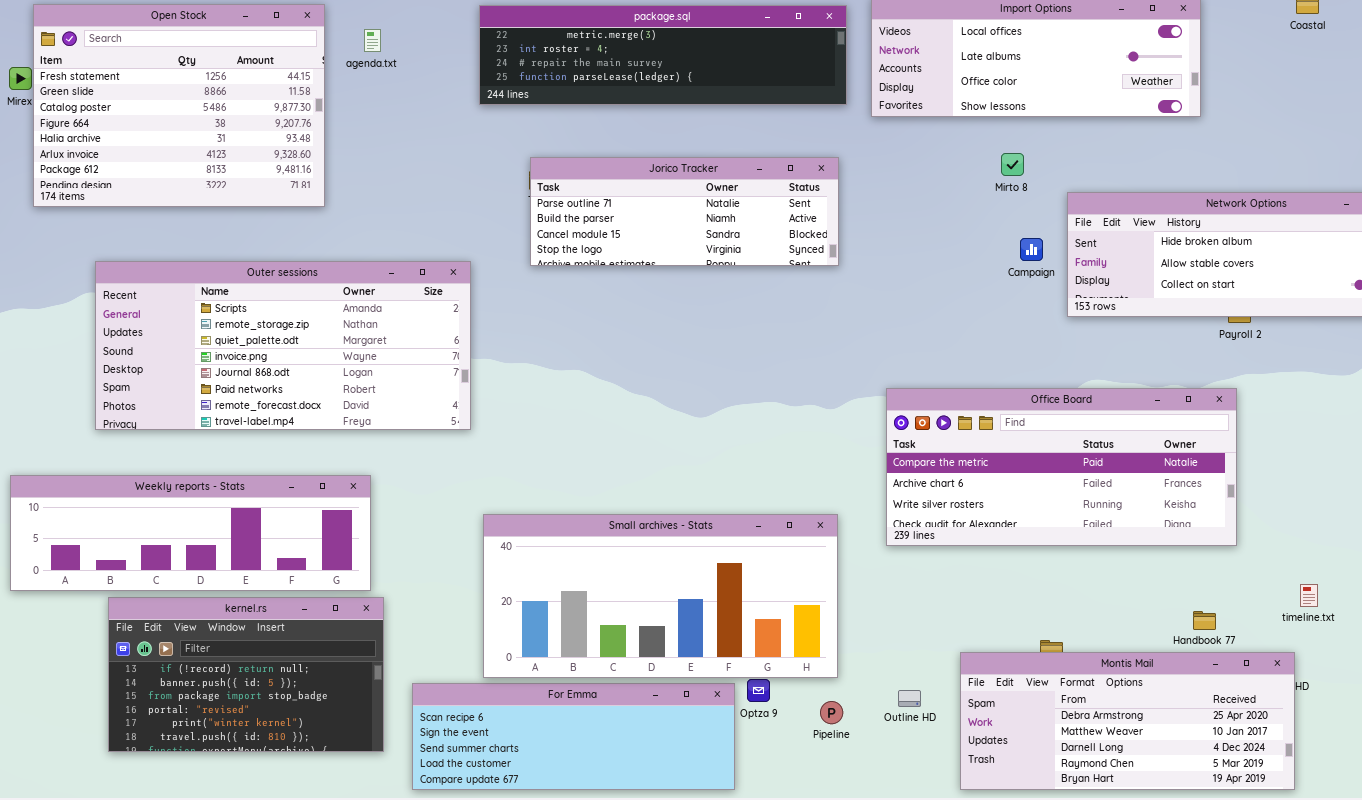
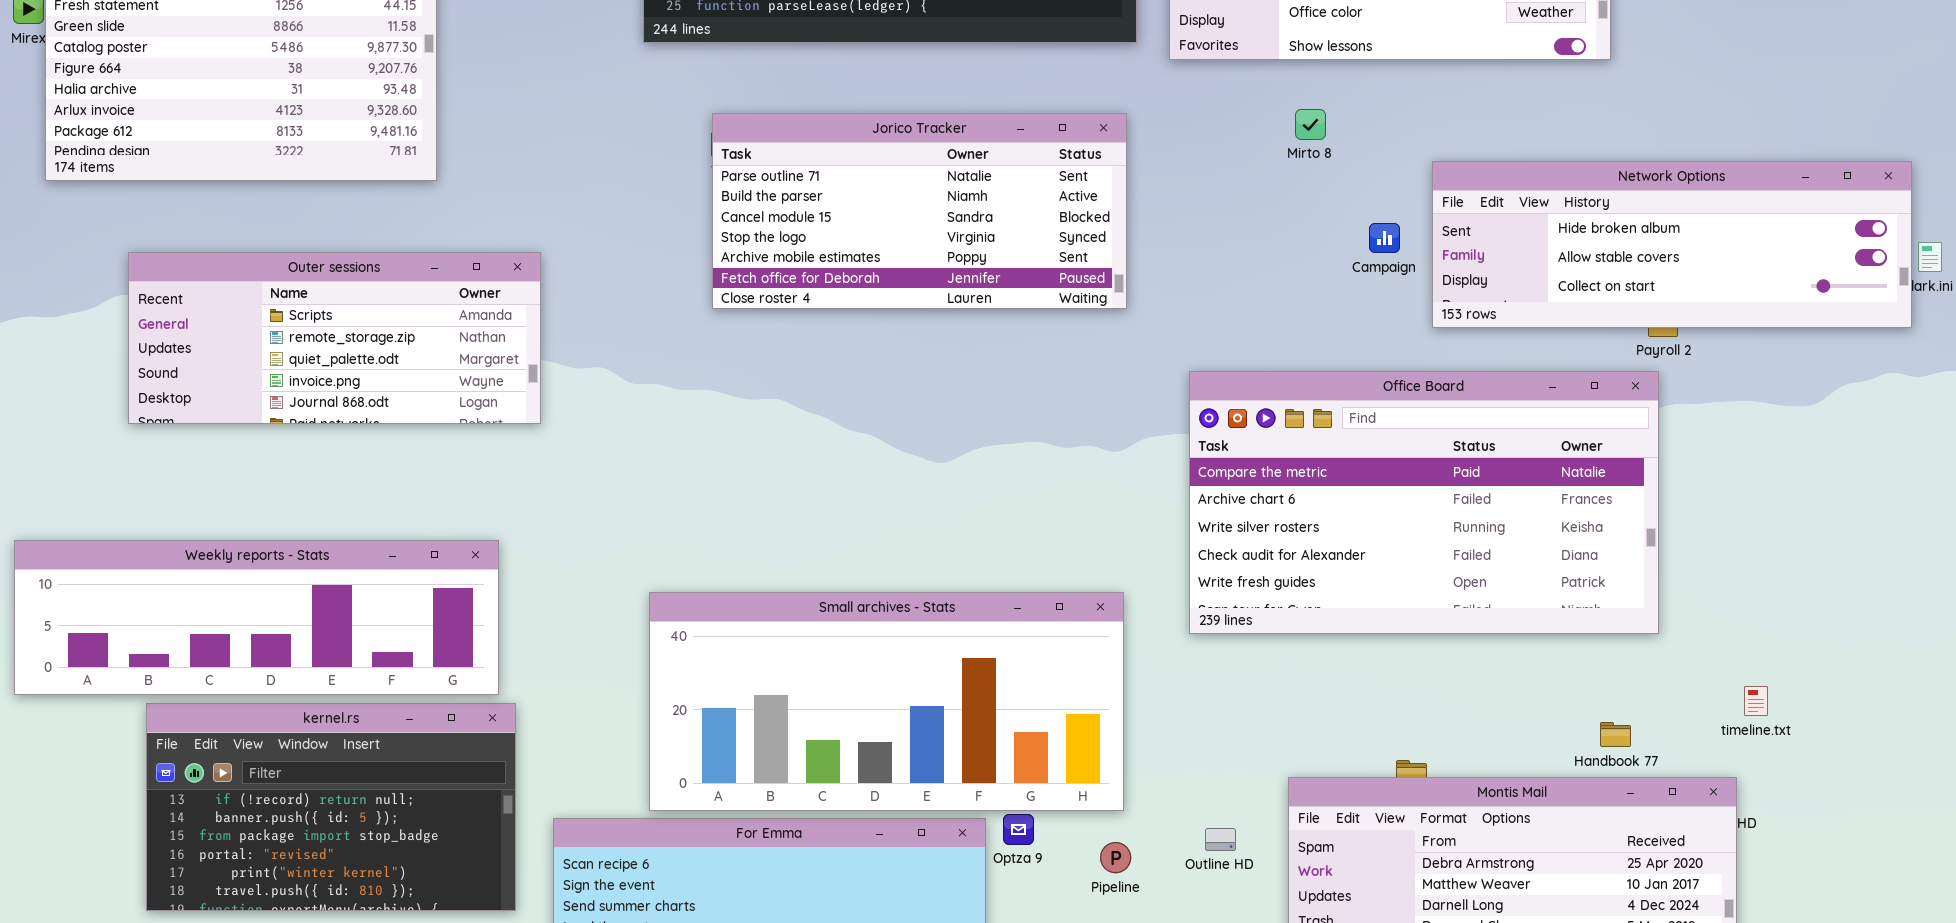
Mirto 8: [1001,153,1024,176] -> [1295,109,1326,140], moved
Jorico Tracker: [530,157,839,266] -> [712,113,1127,309], resized
Outer sessions: [95,261,471,430] -> [128,252,541,424], resized
Office Board: [886,388,1237,546] -> [1189,371,1659,634], resized

